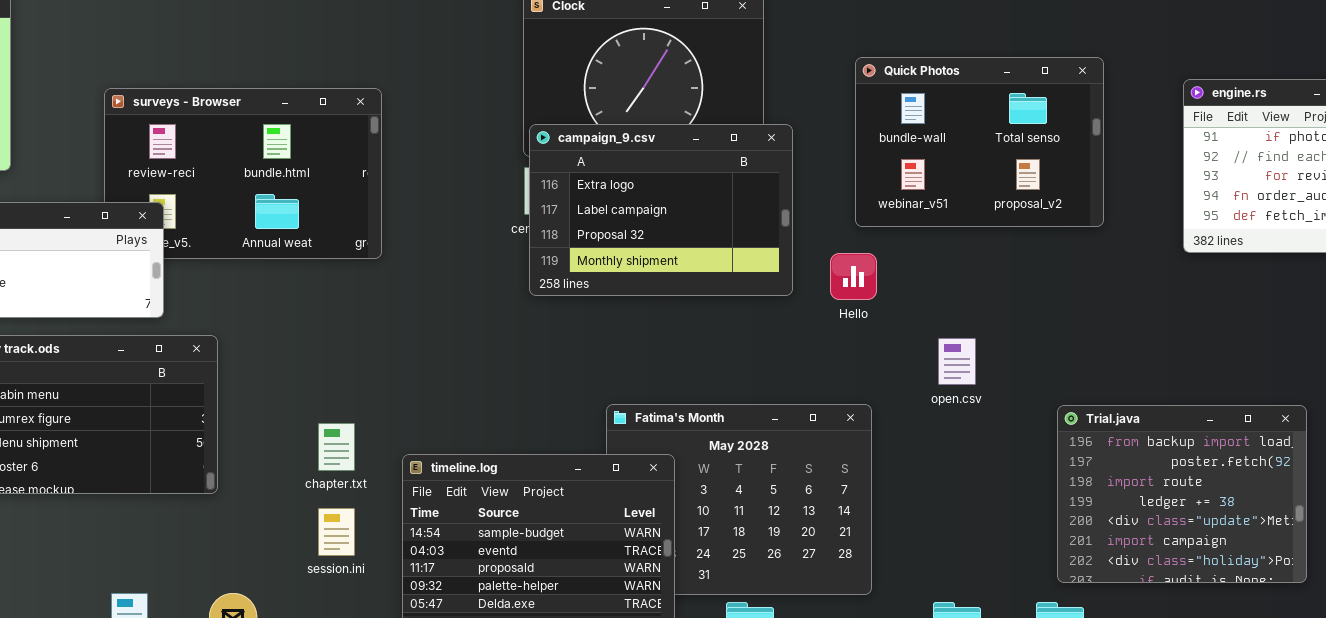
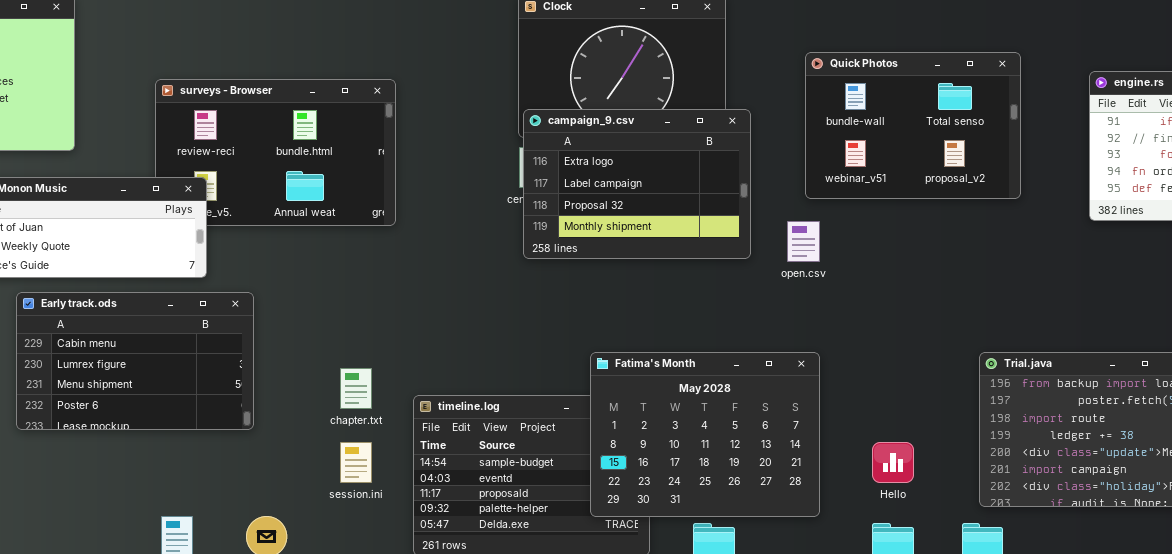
Hello: [830,253,877,300] -> [872,442,914,483], moved
open.csv: [938,338,976,385] -> [787,221,820,262], moved
Fatima's Month: [606,404,872,595] -> [590,352,820,517], raised

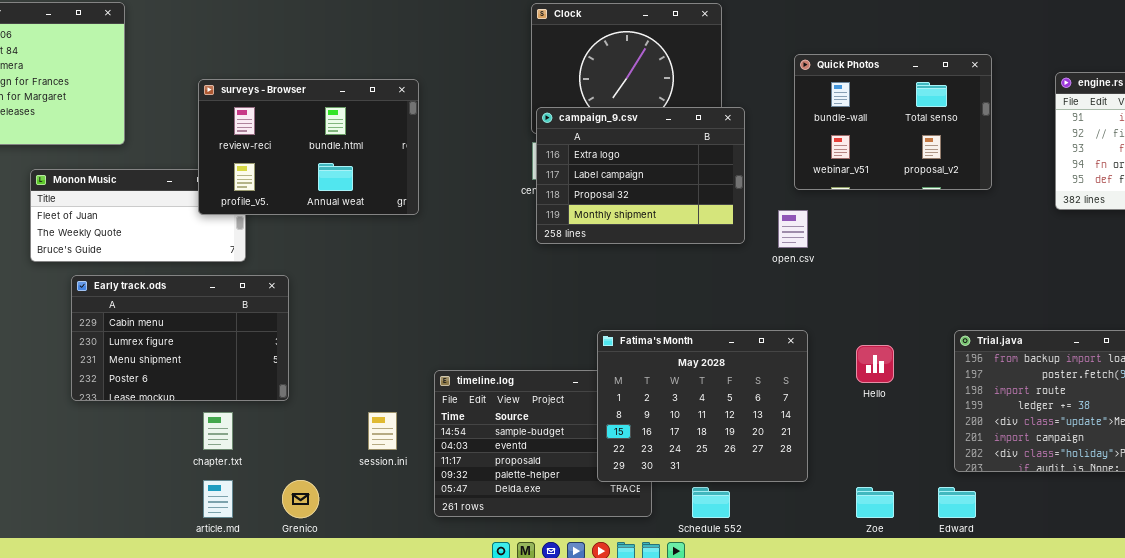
surveys - Browser: [155,79,396,226] -> [198,79,419,215], raised
chapter.txt: [340,368,372,409] -> [203,412,233,450], moved
Hello: [872,442,914,483] -> [856,345,894,383], moved

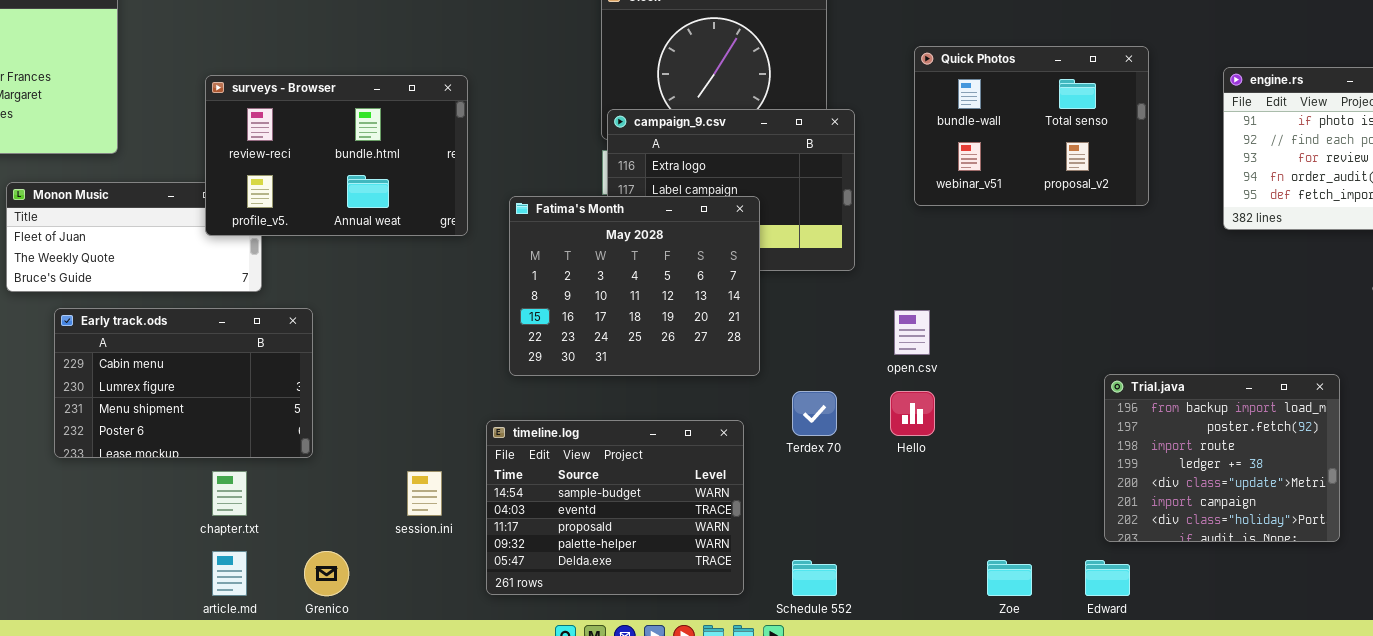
open.csv: [778,210,808,248] -> [894,310,930,355], moved
Fatima's Month: [597,330,808,482] -> [509,196,760,376], moved
Hello: [856,345,894,383] -> [890,391,935,436], moved

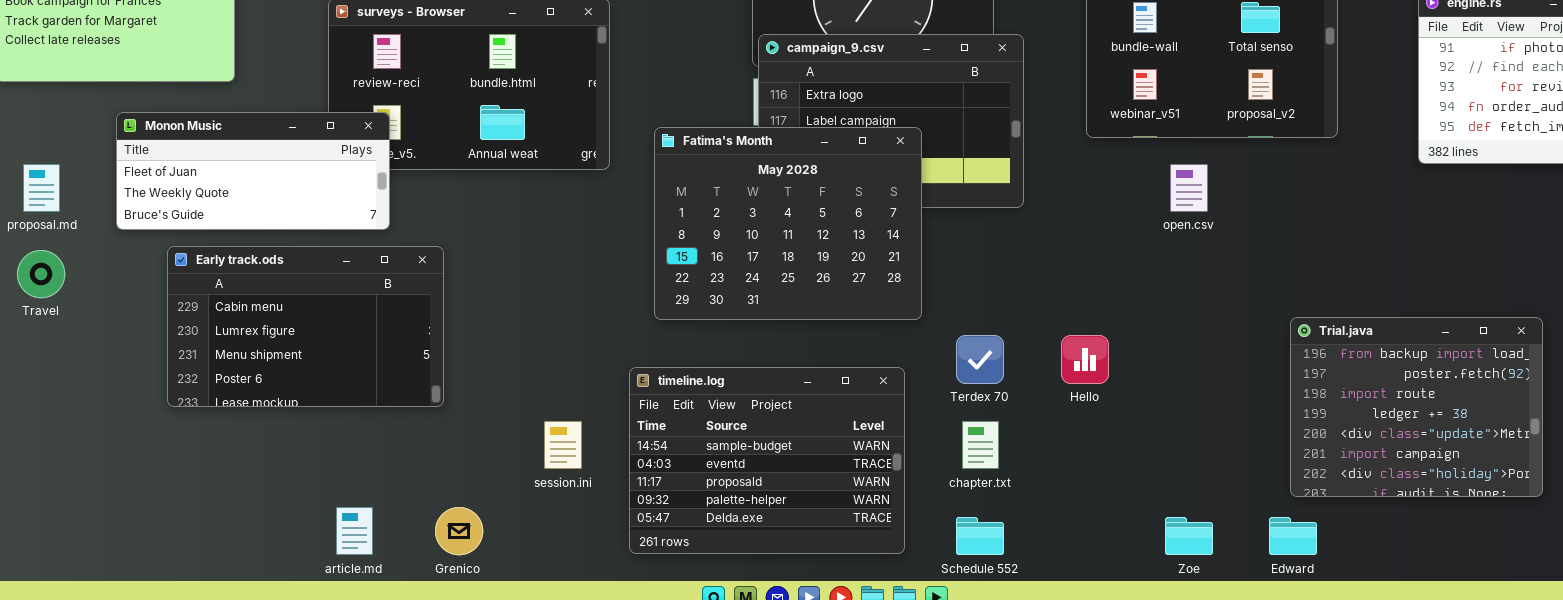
Monon Music: [6,182,262,292] -> [116,112,390,230], raised
open.csv: [894,310,930,355] -> [1170,164,1208,212], moved
chapter.txt: [212,471,247,516] -> [962,421,999,469], moved

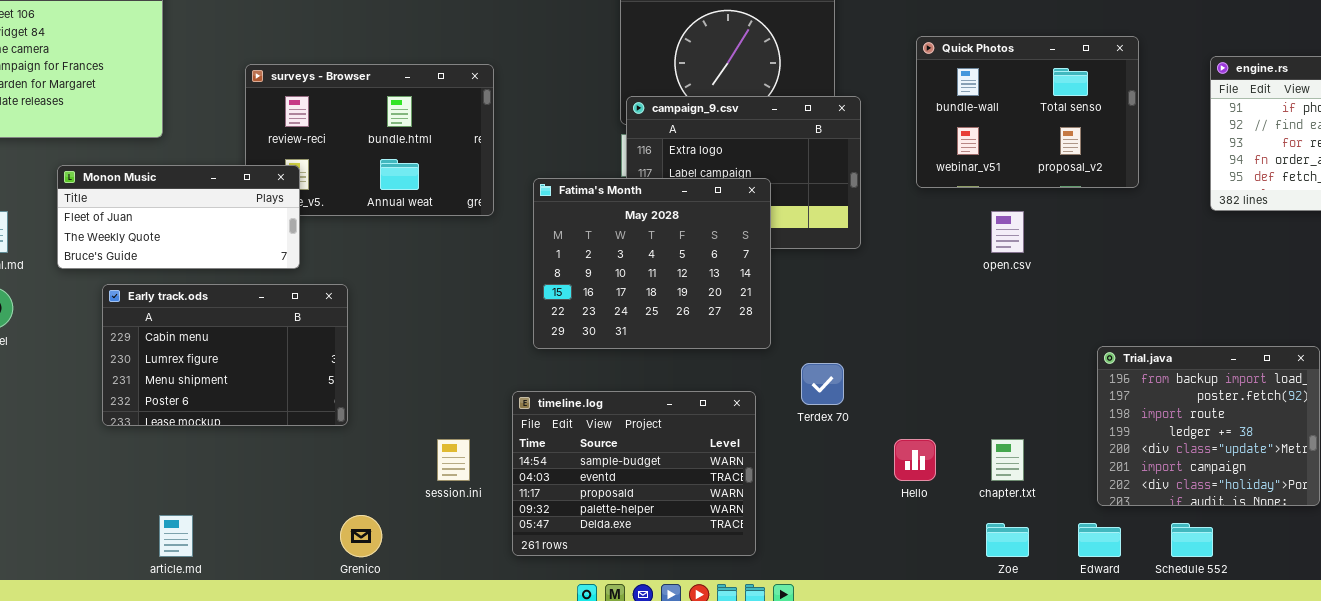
Hello: [1061,335,1109,384] -> [894,439,936,481], moved
chapter.txt: [962,421,999,469] -> [991,439,1024,481], moved
article.md: [336,507,373,555] -> [159,515,193,557], moved
Schedule 552: [956,517,1004,555] -> [1171,523,1213,557], moved

